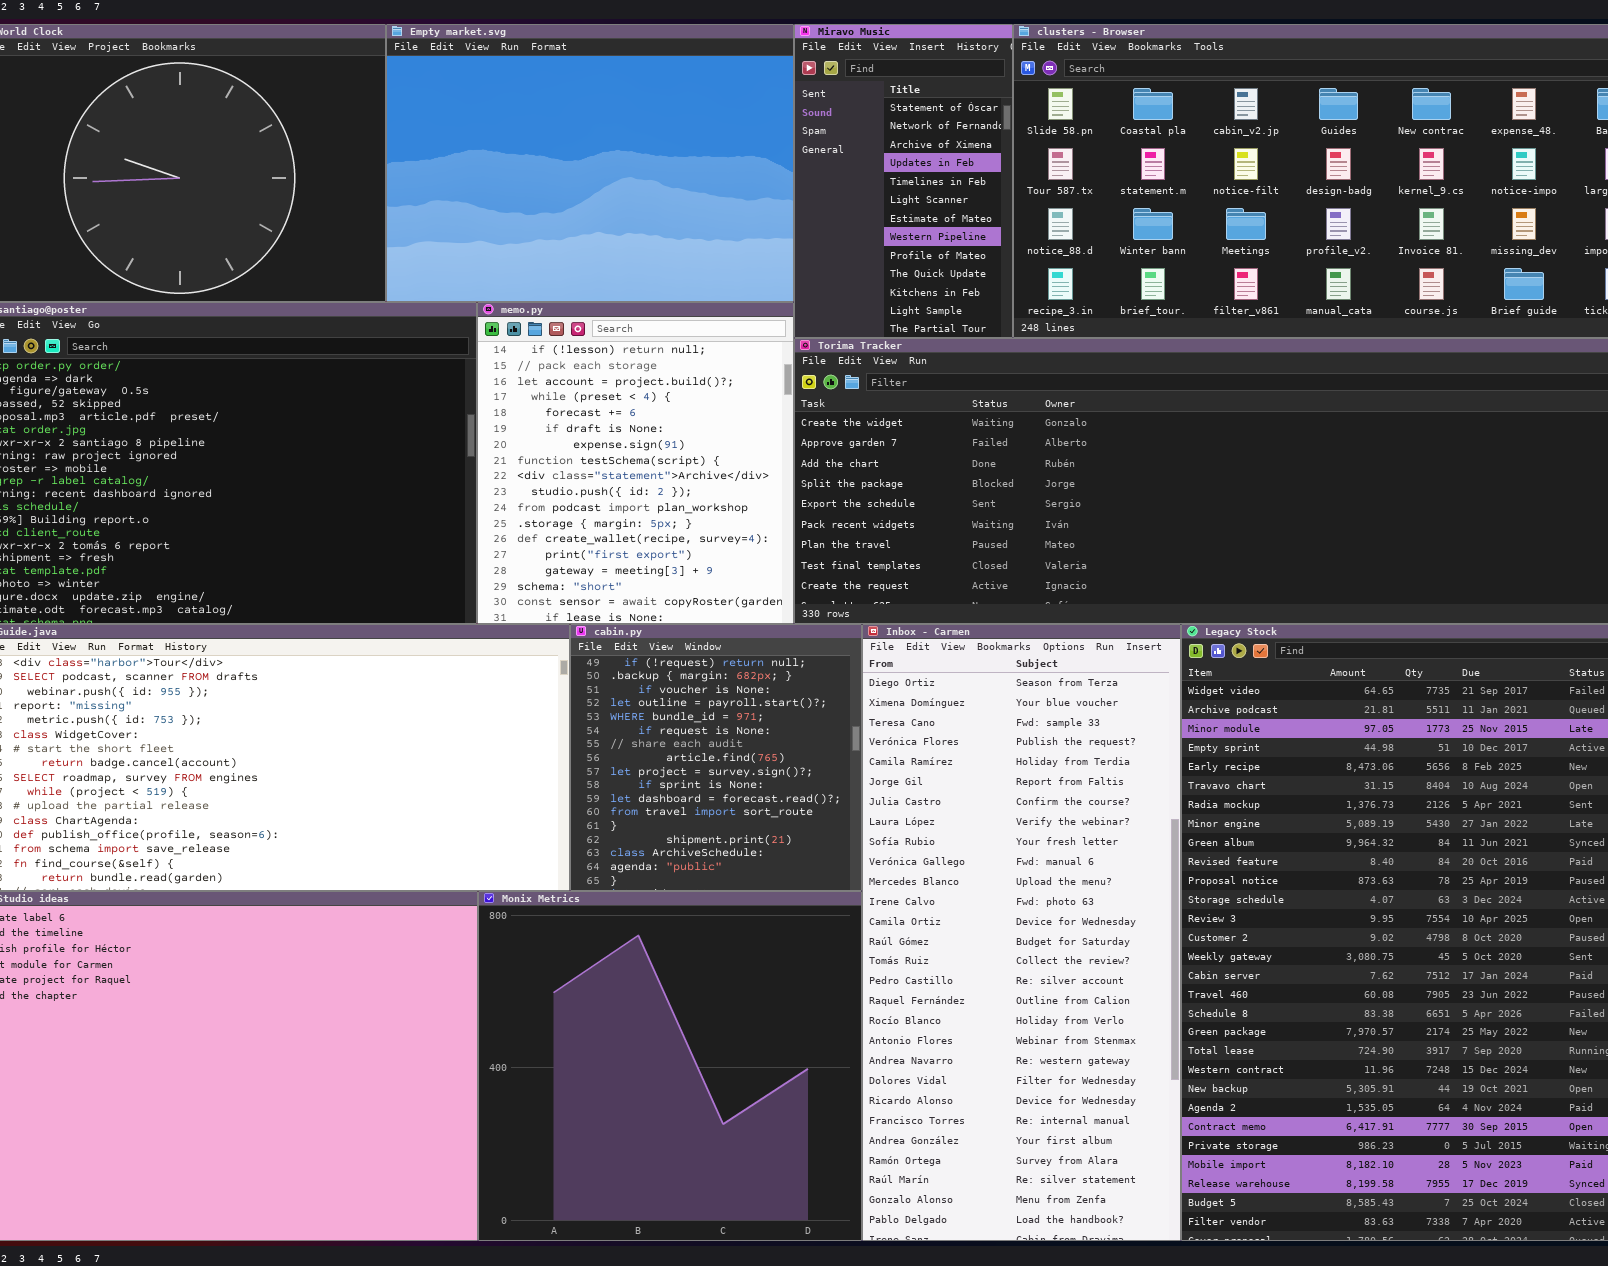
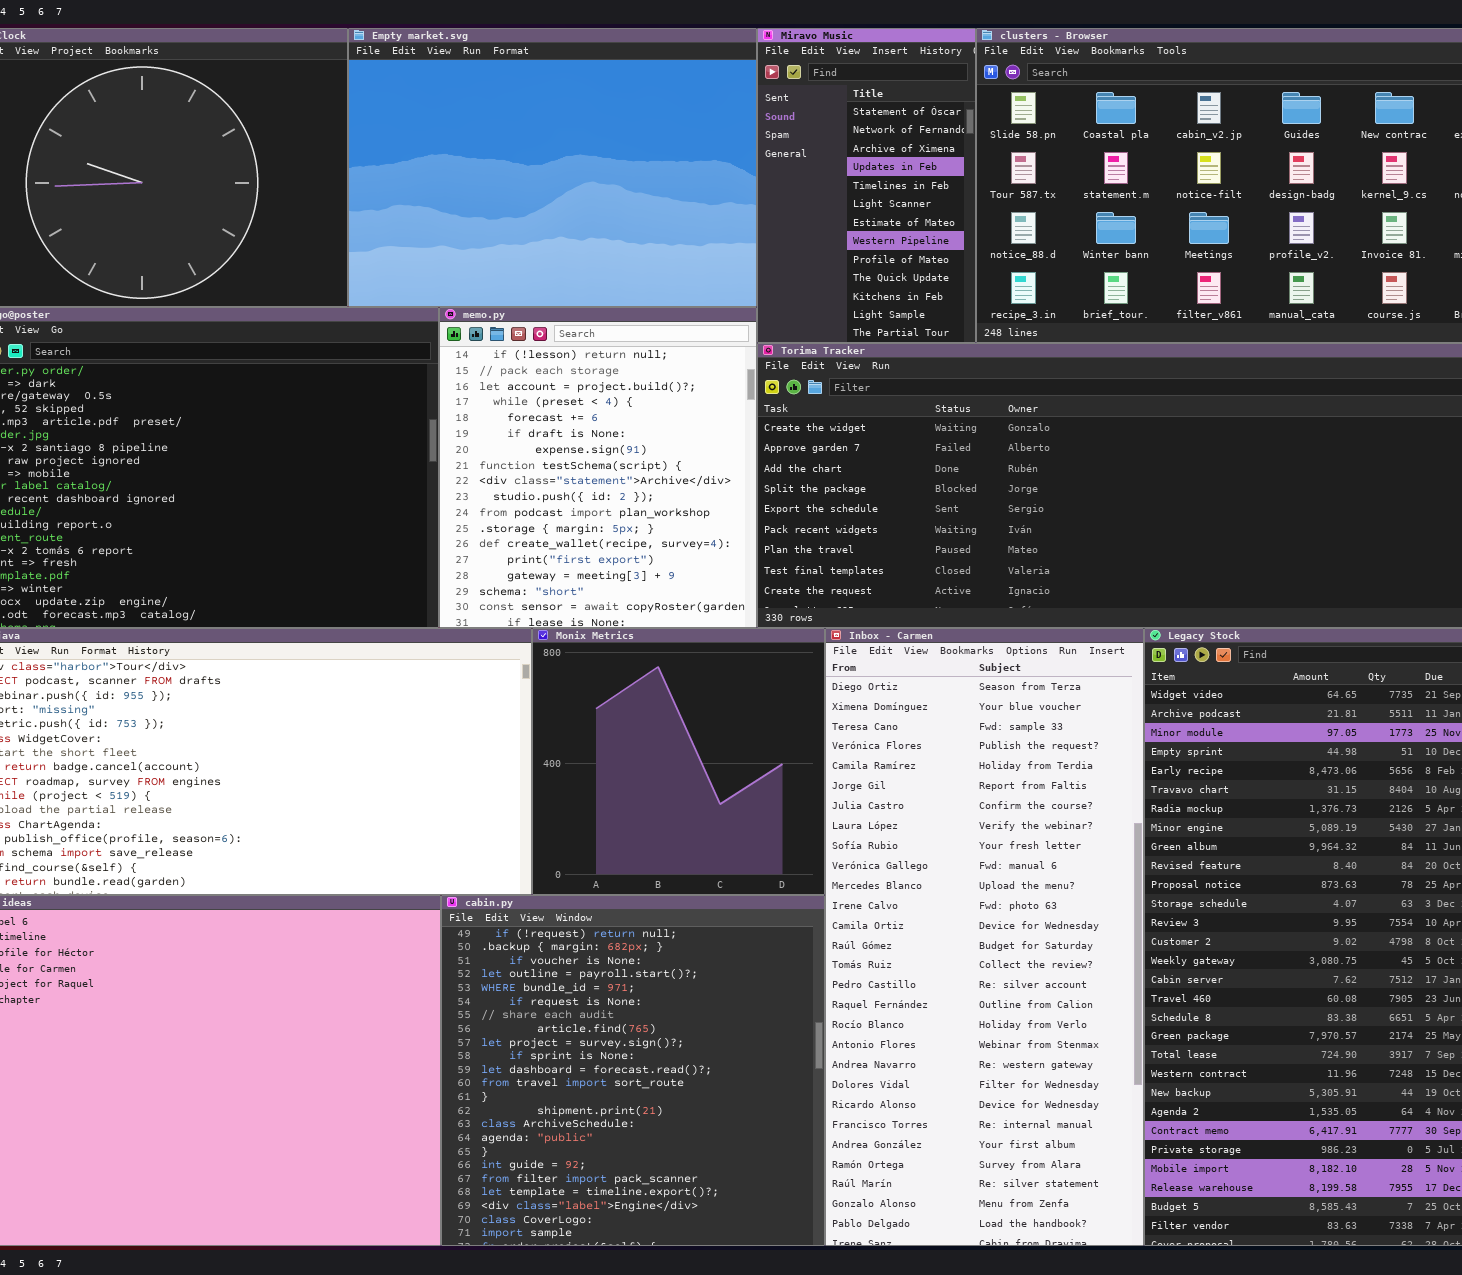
cabin.py: [570,624,862,891] -> [441,895,825,1246], moved, resized
Monix Metrics: [478,891,862,1241] -> [532,628,825,895], moved, resized

